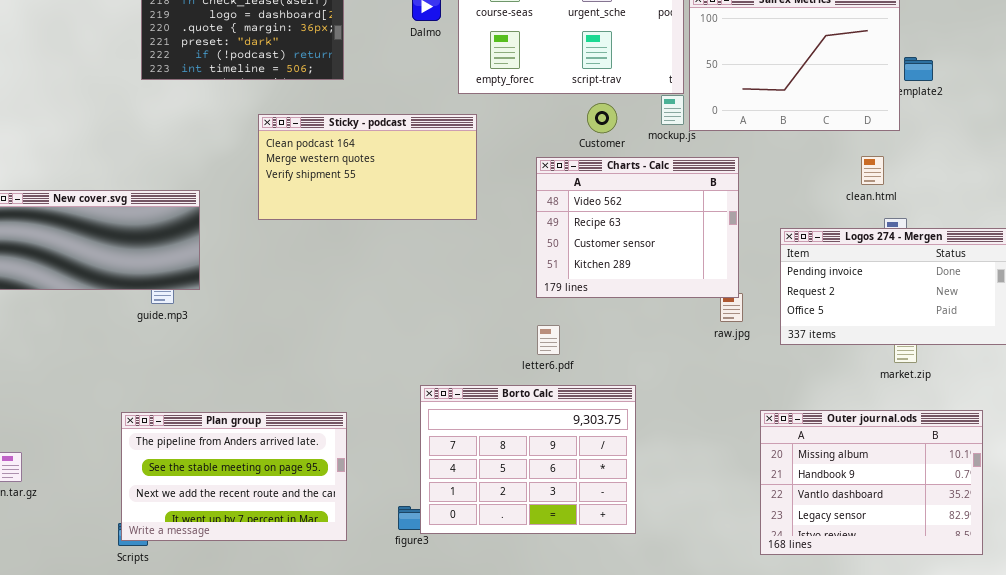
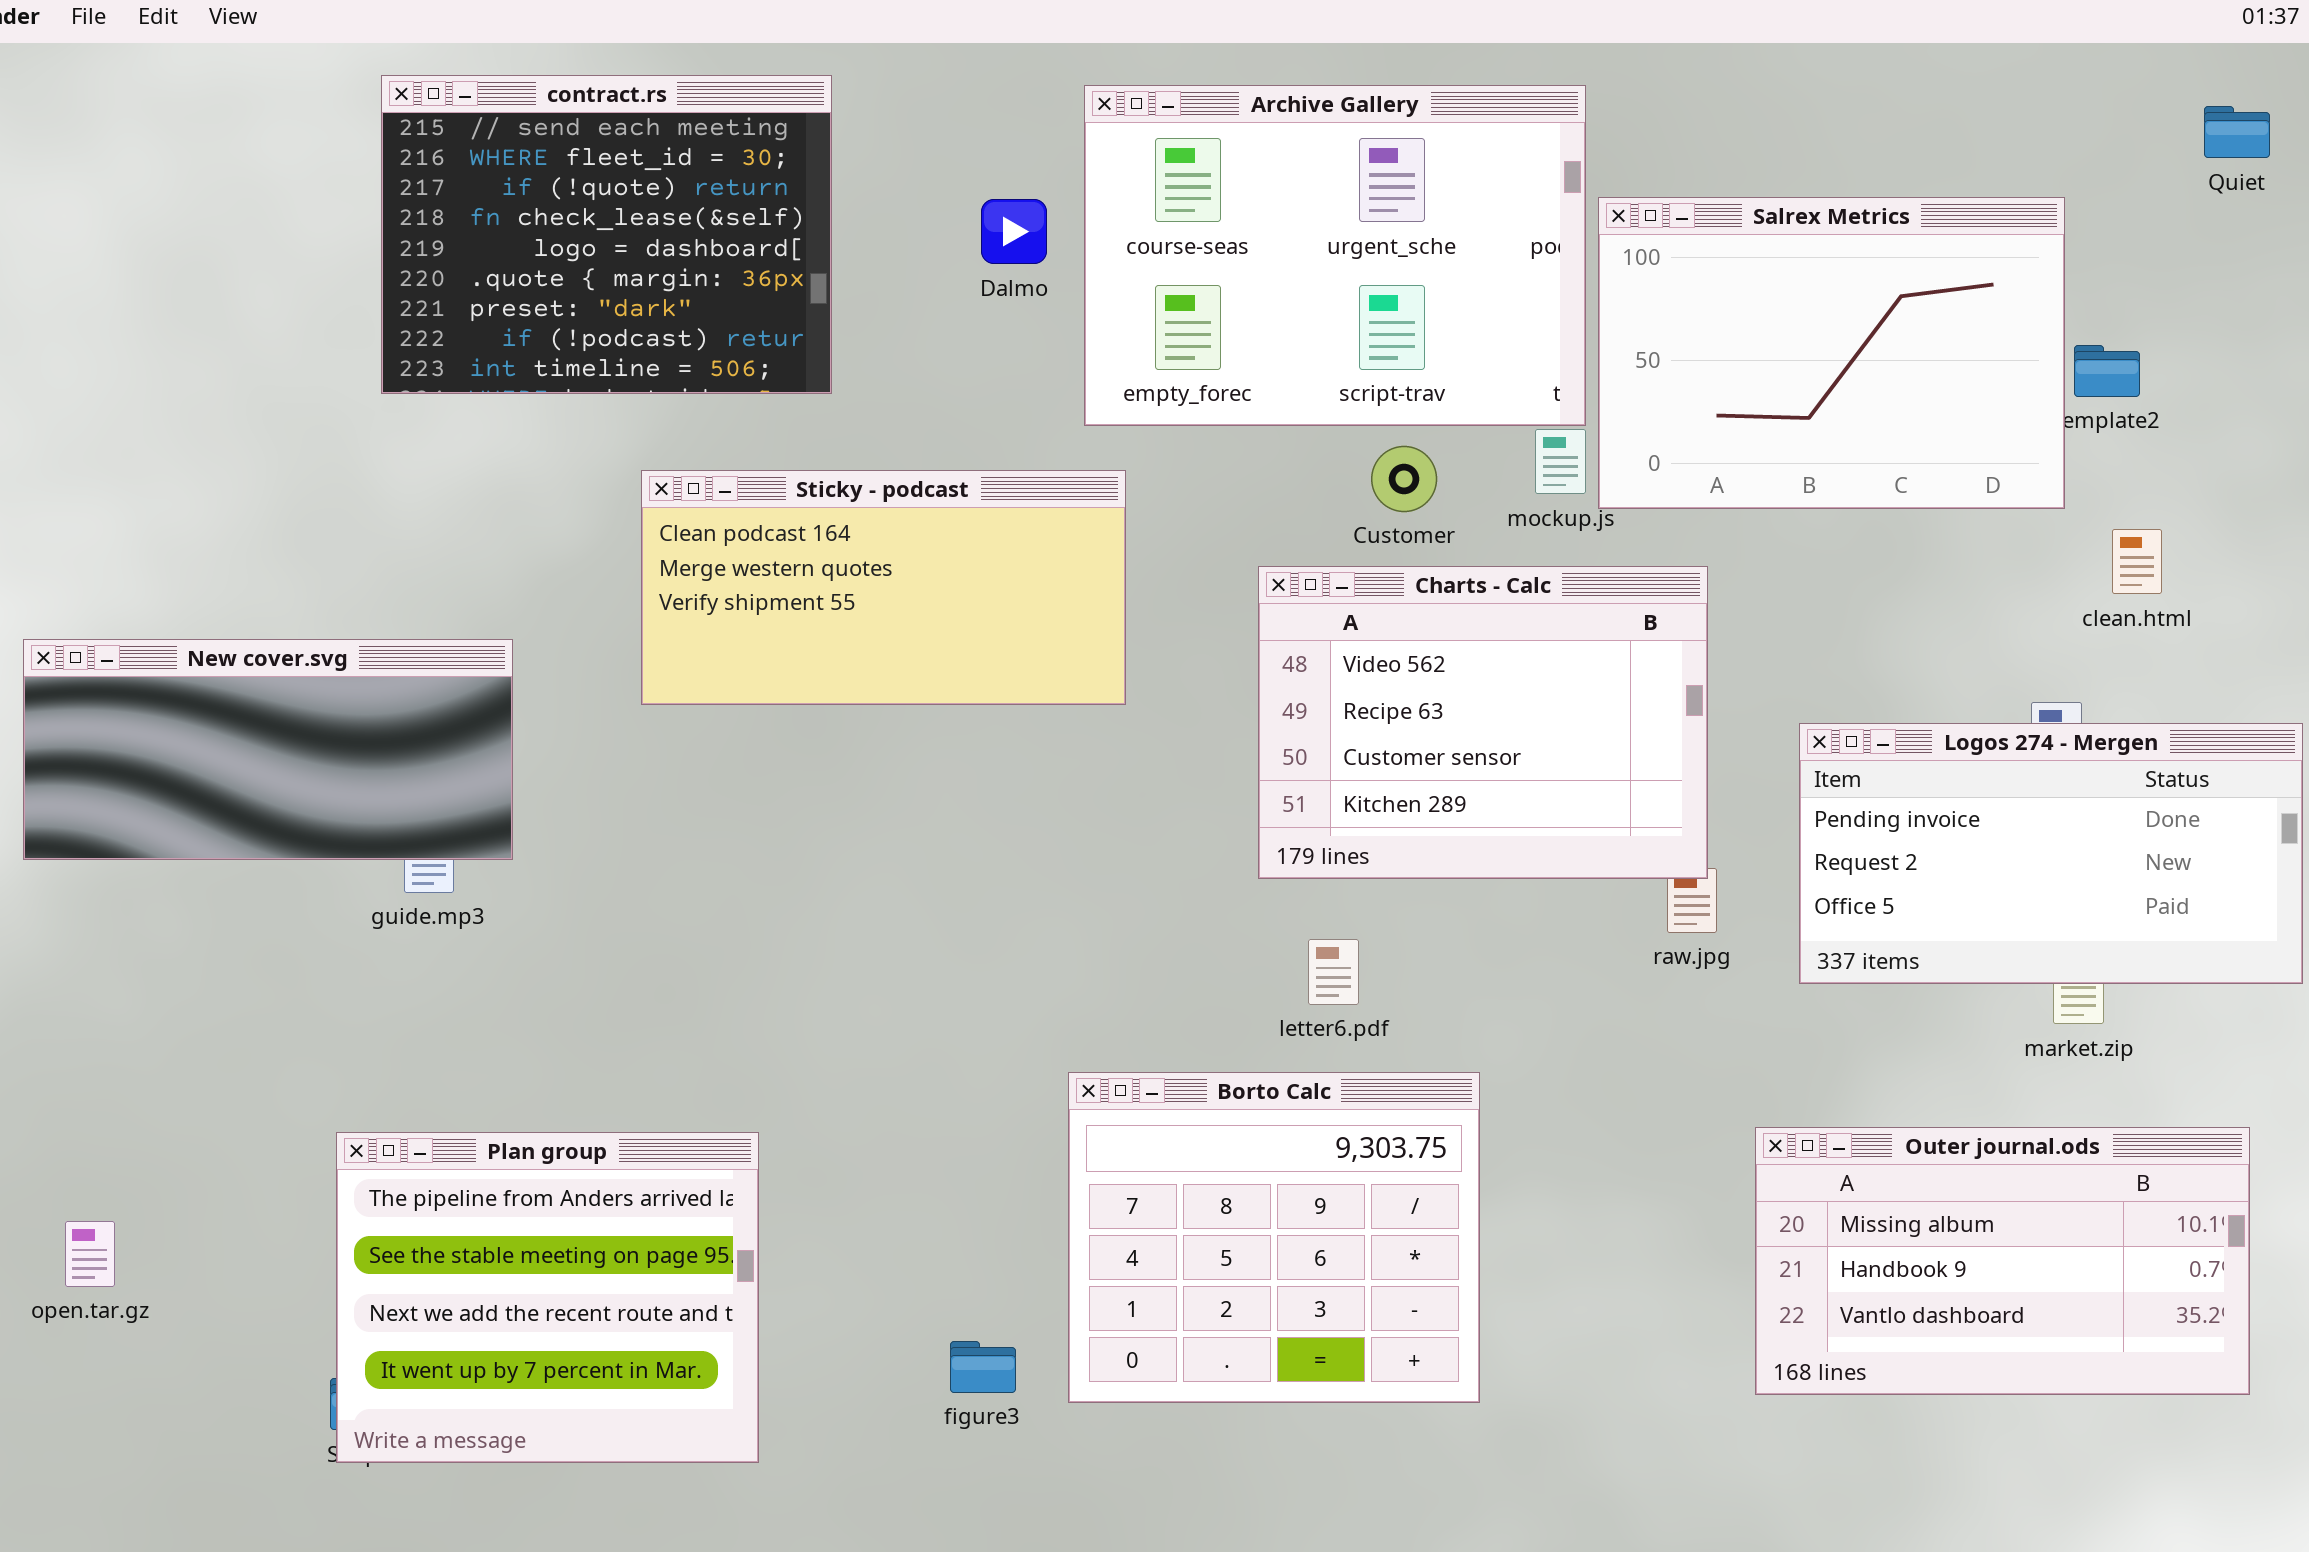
clean.html: [861,156,884,185] -> [2112,529,2162,594], moved
letter6.pdf: [537,325,560,355] -> [1308,939,1359,1005], moved
Borto Calc: [420,385,636,534] -> [1068,1072,1480,1403], resized
Outer journal.ods: [760,410,983,555] -> [1755,1127,2250,1395], resized
Plan group: [121,412,347,541] -> [336,1132,759,1463], resized

